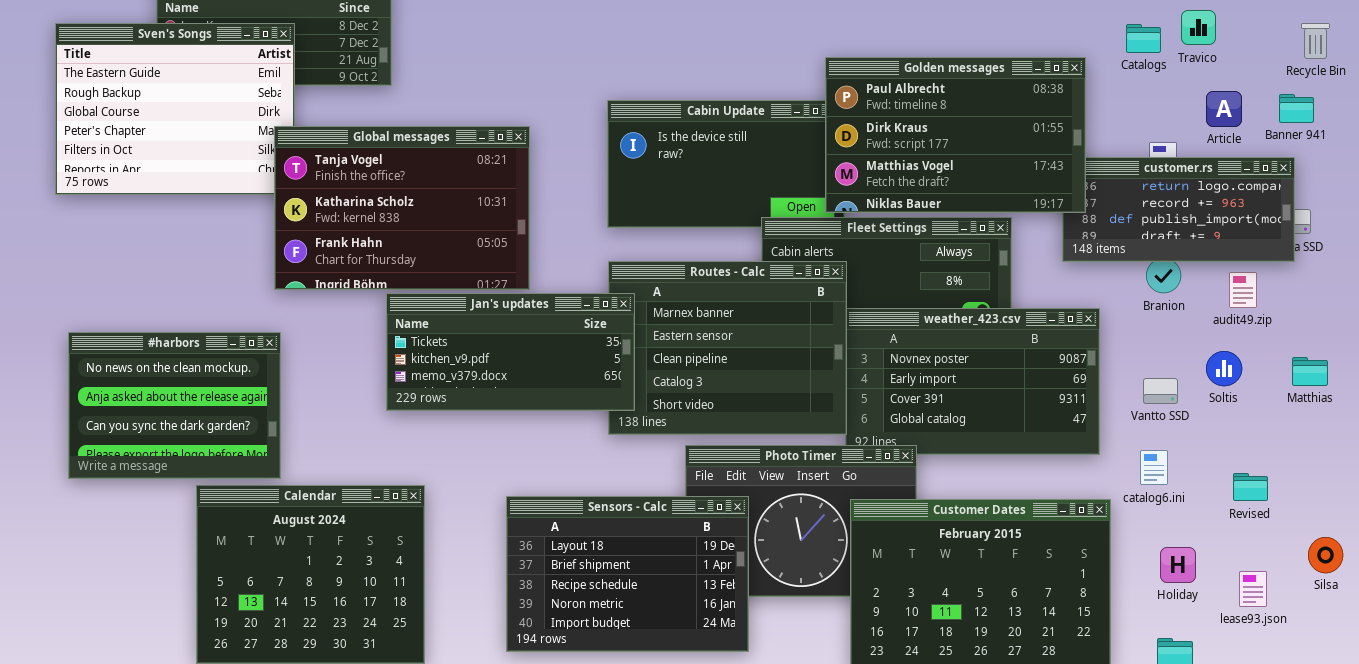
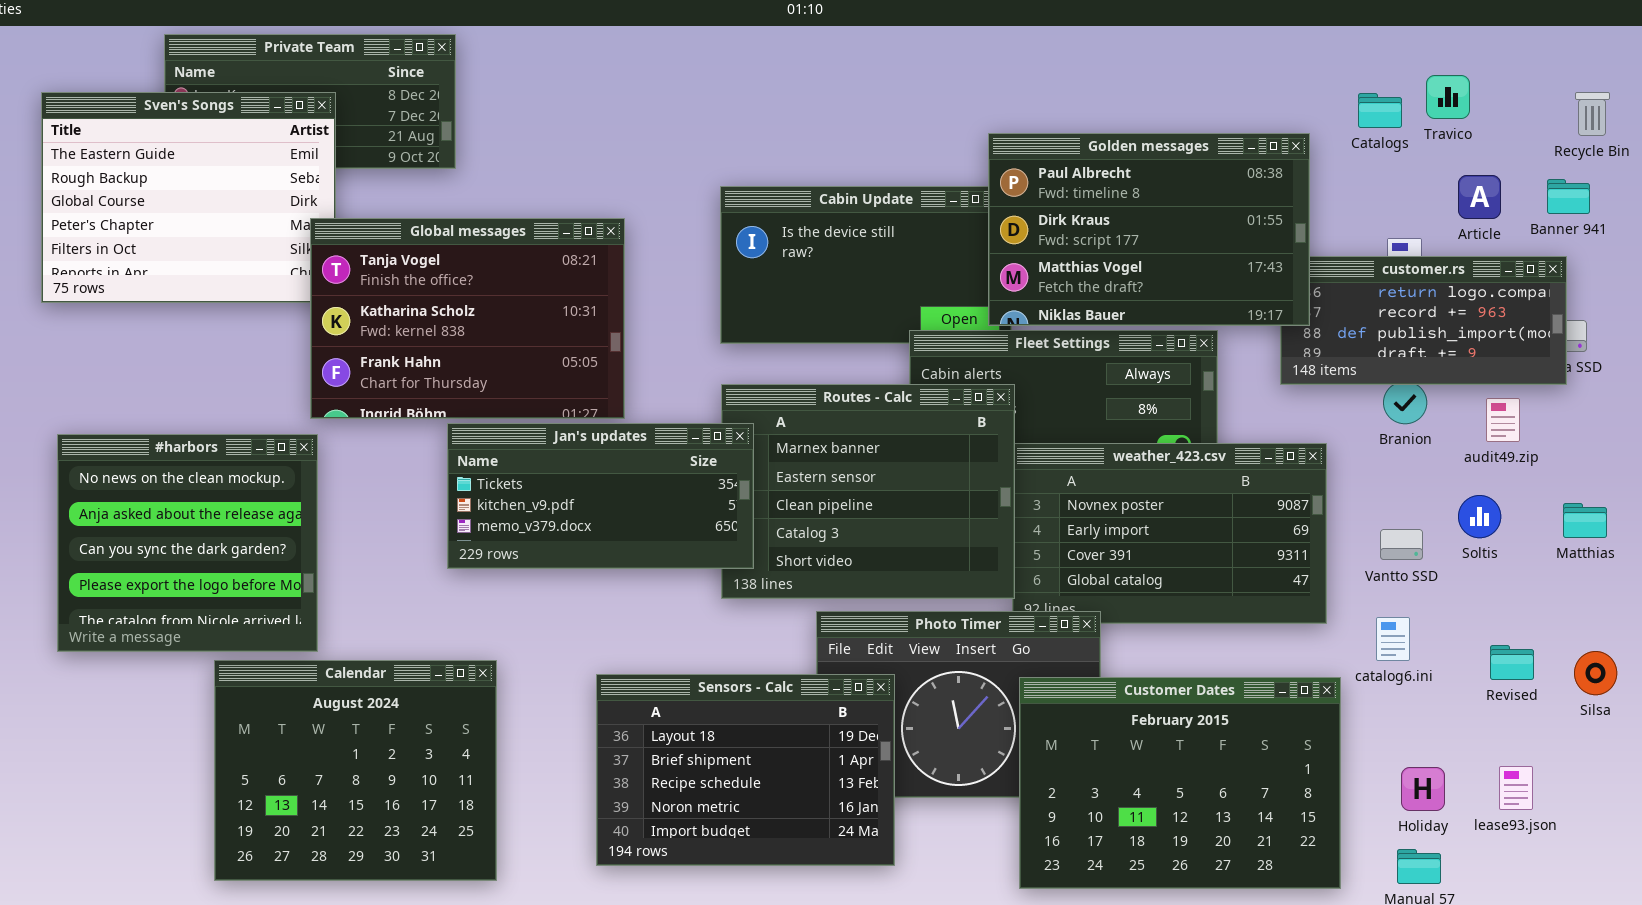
#harbors: [68,332,281,479] -> [57,434,318,652], resized
Silsa: [1308,537,1343,573] -> [1574,651,1617,695], moved
Holiday: [1160,547,1196,583] -> [1401,767,1445,811], moved

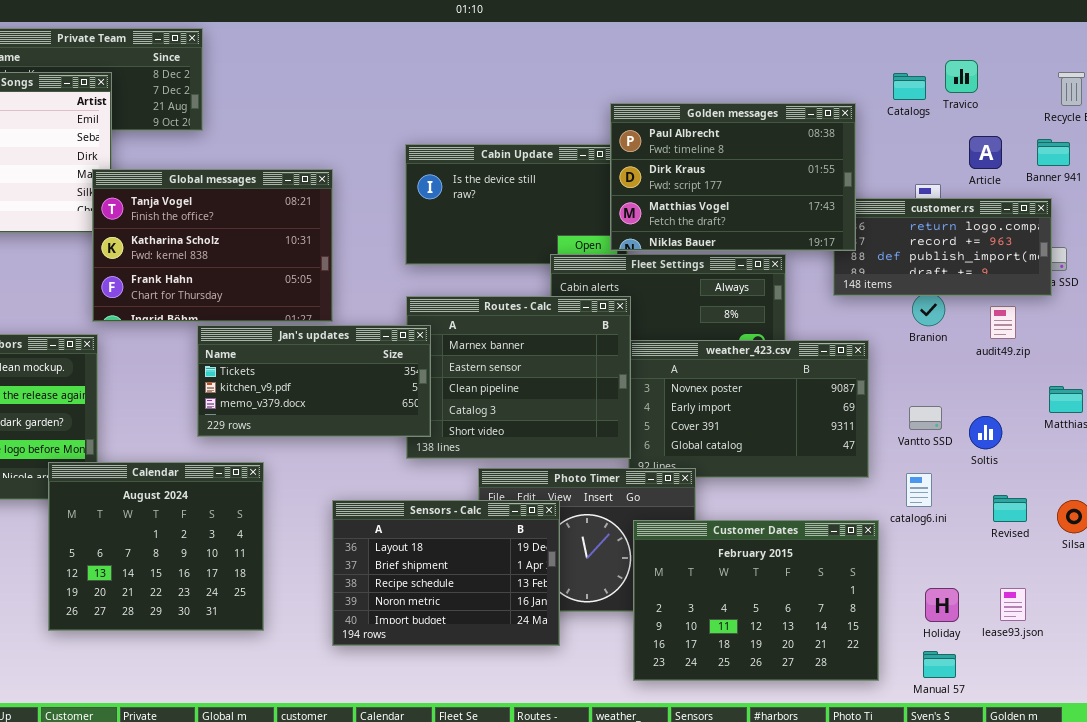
Soltis: [1458,495,1501,538] -> [969,416,1002,449], moved
Calendar: [214,660,497,881] -> [48,462,264,631], moved
Sensors - Calc: [596,674,895,866] -> [332,500,560,646], moved

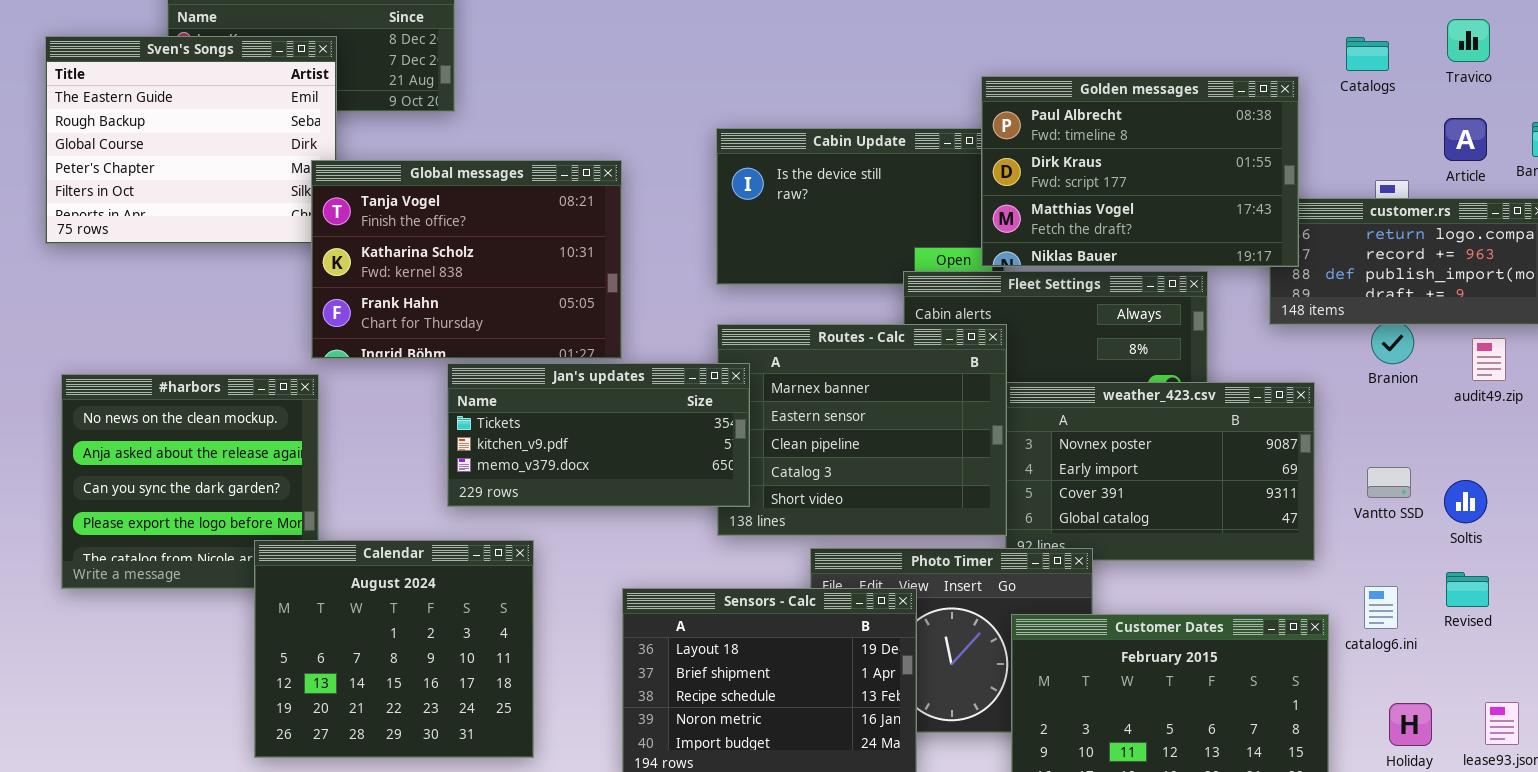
Travico: [945,60,978,93] -> [1447,19,1490,62], moved
catalog6.ini: [906,473,932,507] -> [1364,586,1398,629], moved
Revised: [993,495,1027,522] -> [1446,572,1489,607], moved

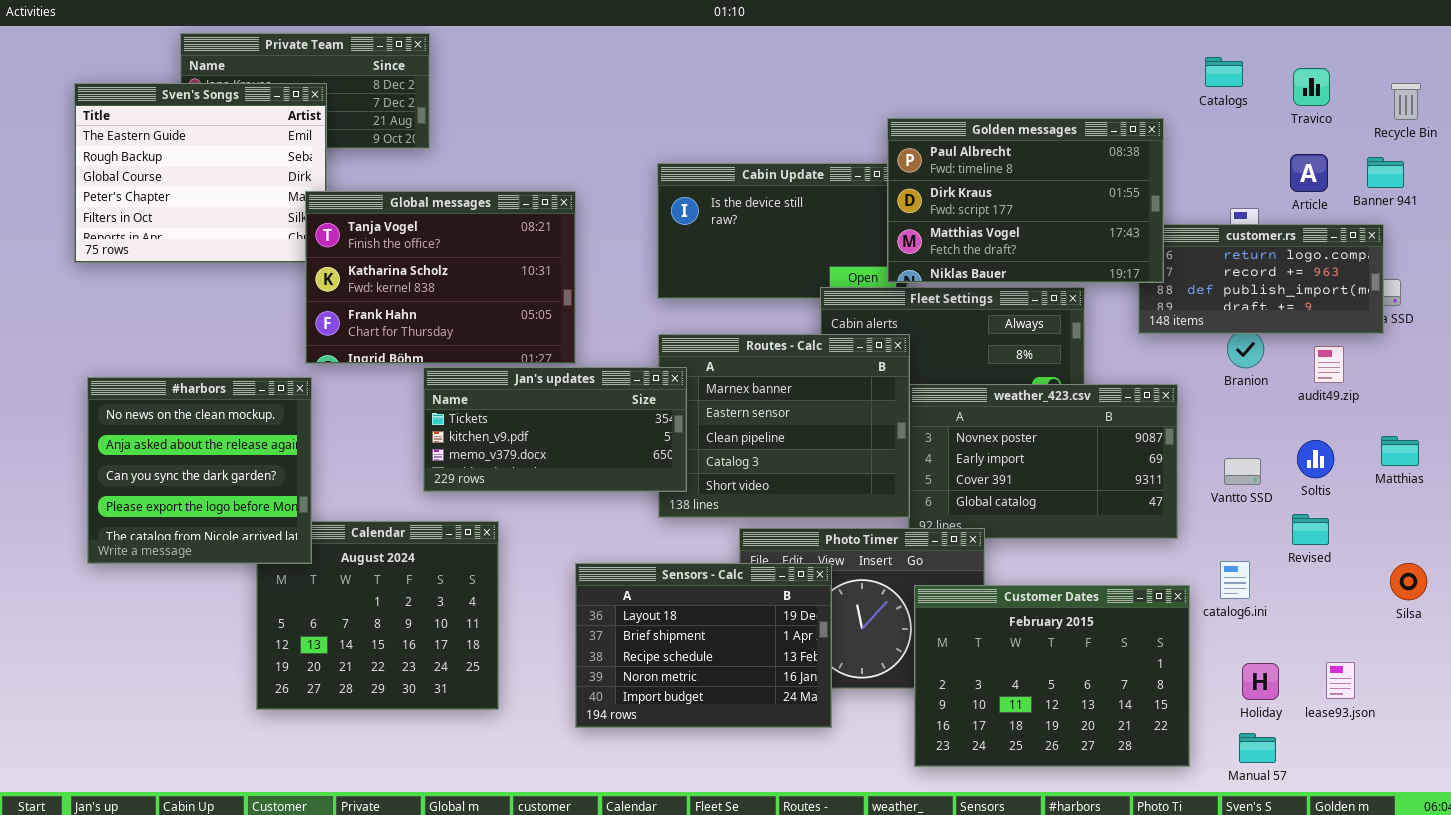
Catalogs: [1346,37,1389,71] -> [1205,57,1243,87], moved
#harbors: [61,374,319,589] -> [87,377,312,564], raised
Soltis: [1444,480,1487,523] -> [1297,440,1334,478], moved
Revised: [1446,572,1489,607] -> [1292,514,1329,545], moved

